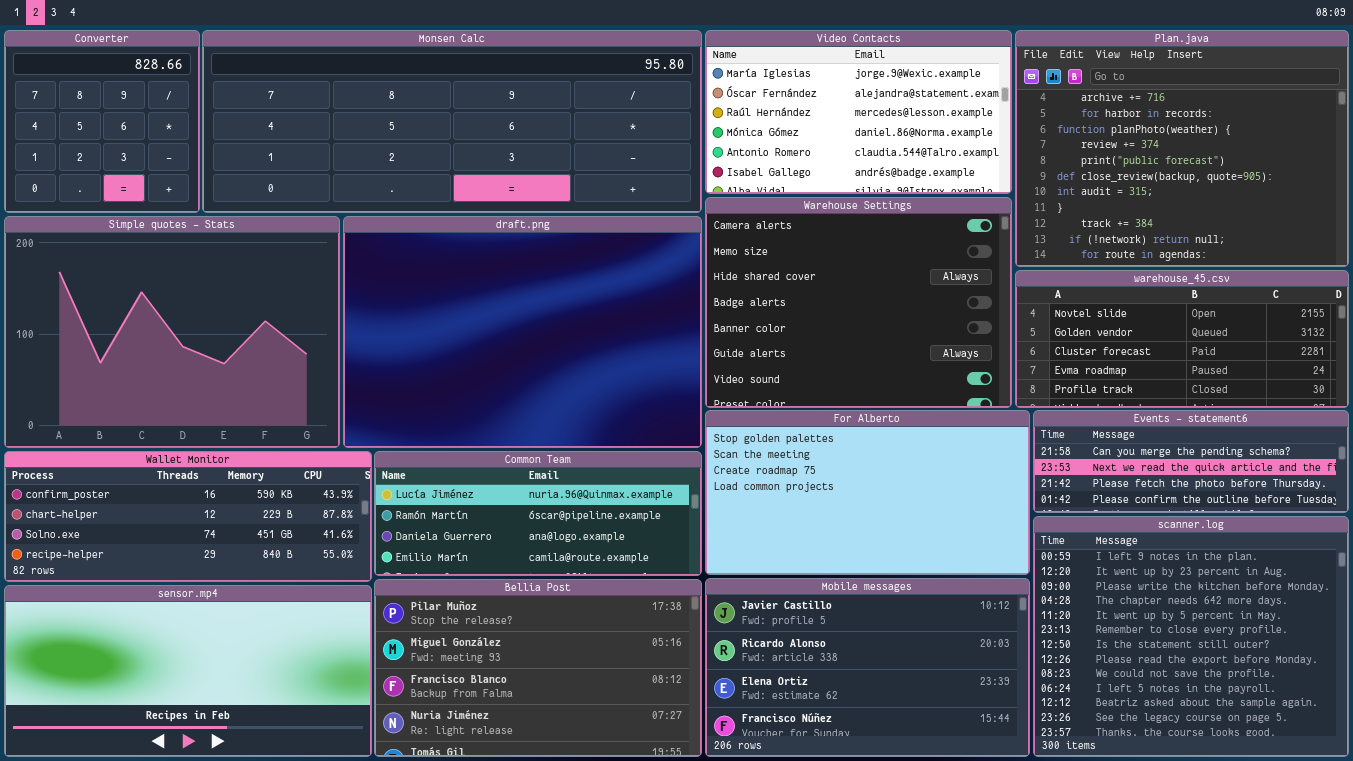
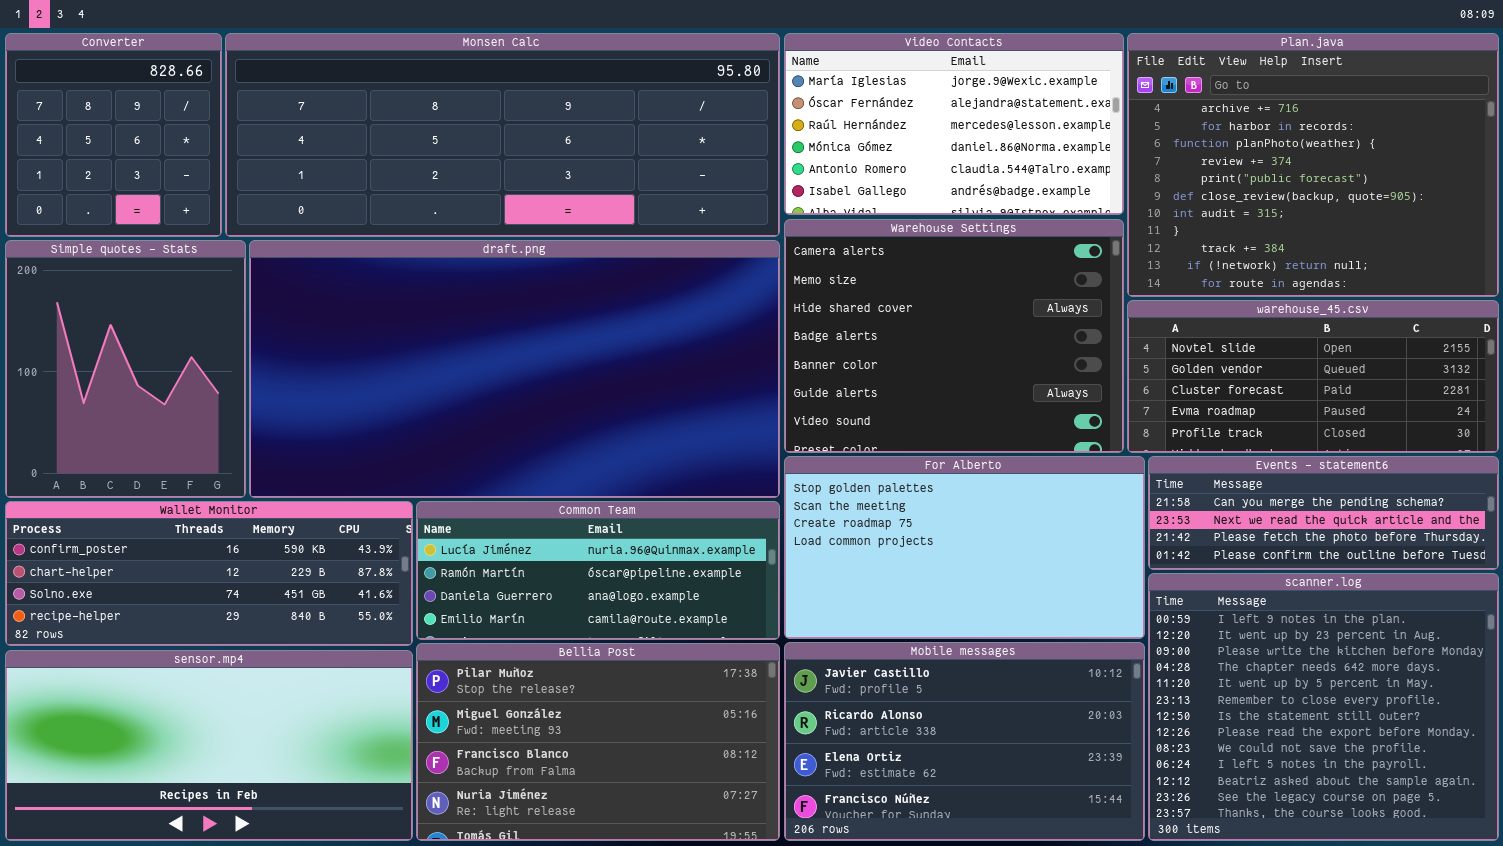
Simple quotes - Stats: [4,216,340,448] -> [5,240,246,498], resized
draft.png: [343,216,702,448] -> [249,240,780,498], resized

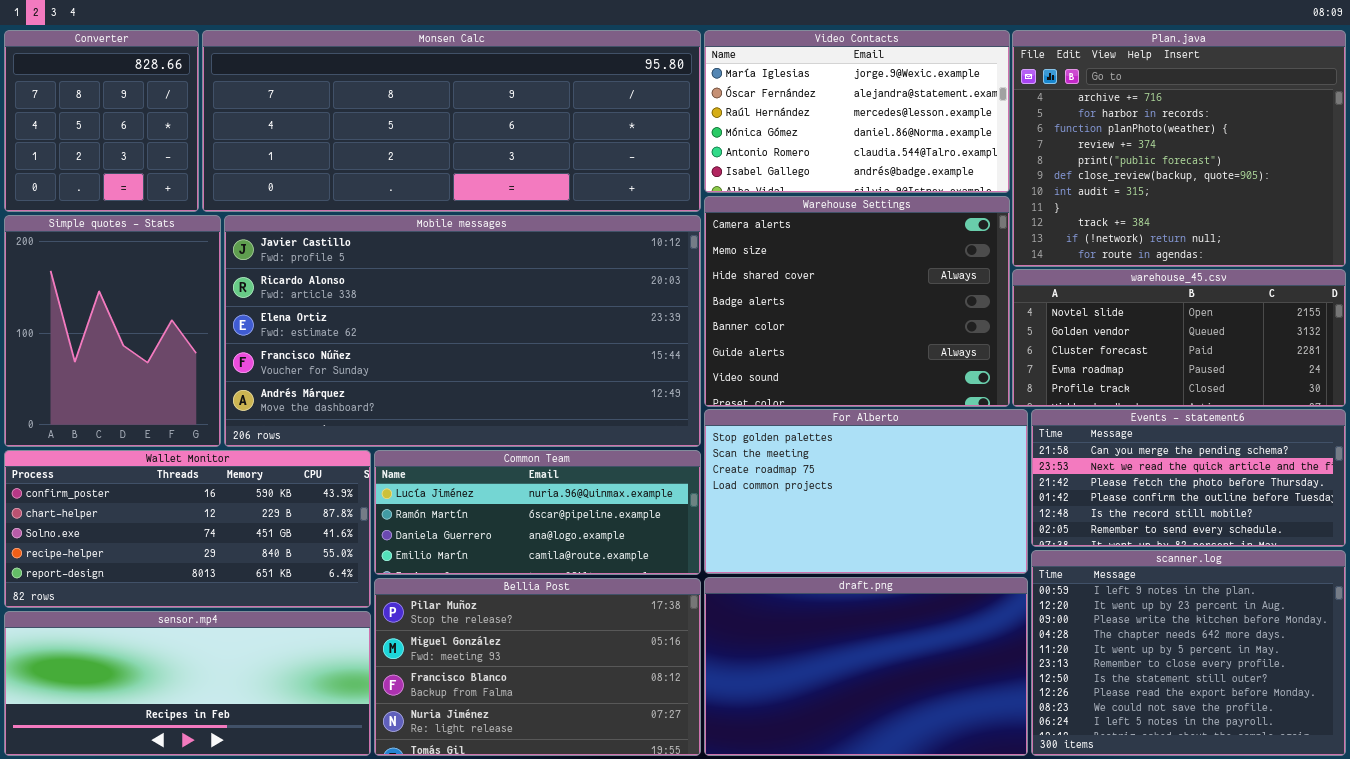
draft.png: [249,240,780,498] -> [704,577,1028,756], moved, resized
Events - statement6: [1148,456,1499,570] -> [1031,409,1346,547], resized
Wallet Monitor: [5,501,413,646] -> [4,450,371,608], resized
scanner.log: [1148,573,1499,841] -> [1031,550,1346,756], resized
Mobile messages: [784,642,1145,841] -> [224,215,701,447], moved, resized
sensor.mp4: [5,650,413,841] -> [4,611,371,756], resized

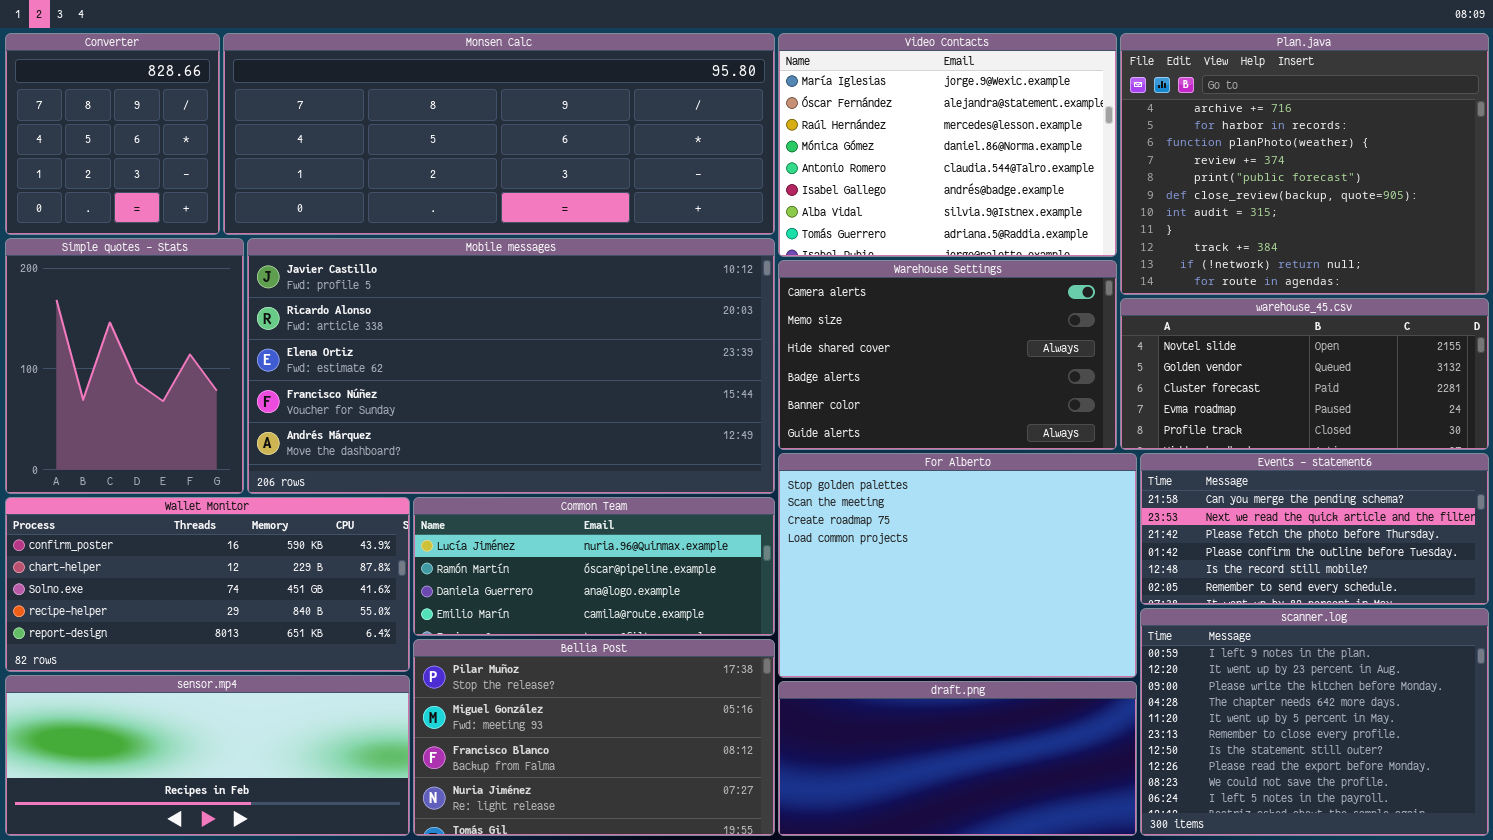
Video Contacts: [704,30,1010,193] -> [778,33,1117,257], resized
Warehouse Settings: [704,196,1010,407] -> [778,260,1117,450], resized
For Alberto: [704,409,1028,574] -> [778,453,1137,678], resized
draft.png: [704,577,1028,756] -> [778,681,1137,836], resized

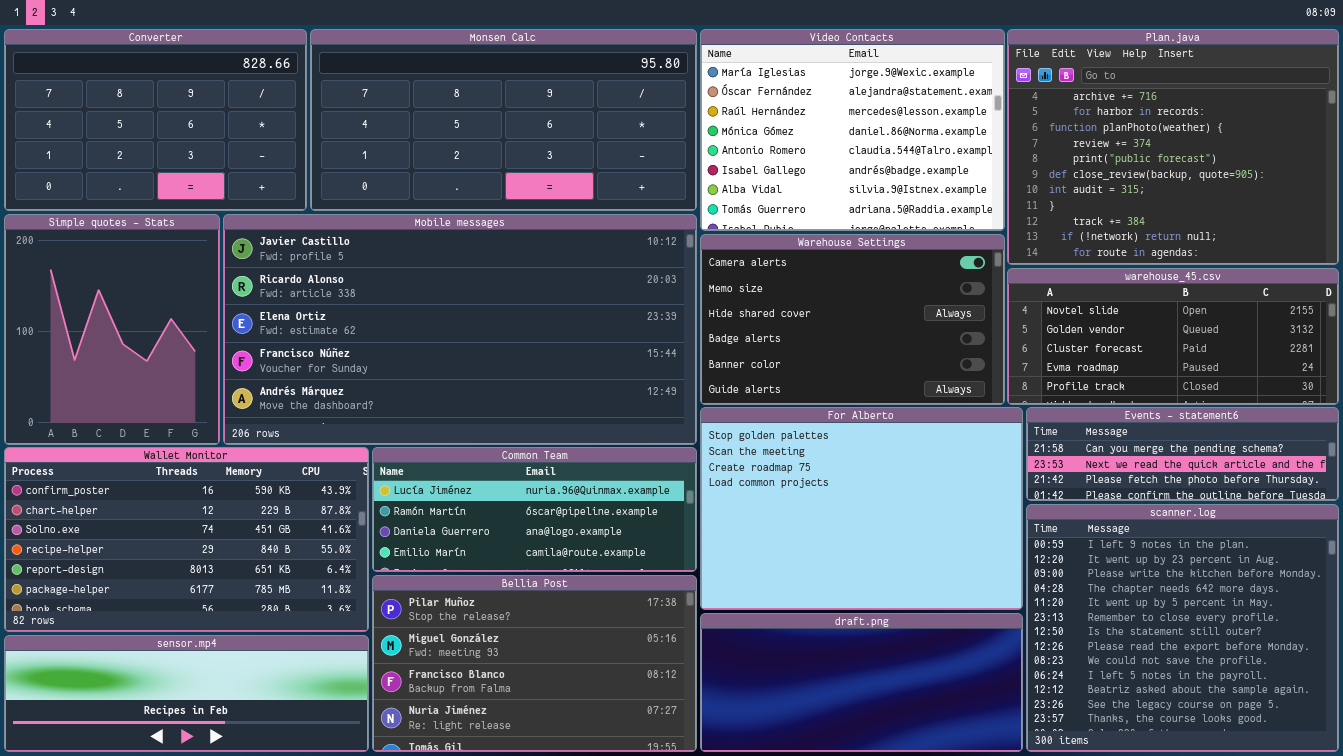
Converter: [5,33,220,235] -> [4,29,307,211], resized
Monsen Calc: [223,33,775,235] -> [310,29,697,211], resized
Events - statement6: [1140,453,1489,605] -> [1026,407,1339,501], resized
Wallet Monitor: [5,497,410,672] -> [4,447,369,632], resized
scanner.log: [1140,608,1489,836] -> [1026,504,1339,752], resized
sensor.mp4: [5,675,410,836] -> [4,635,369,752], resized

